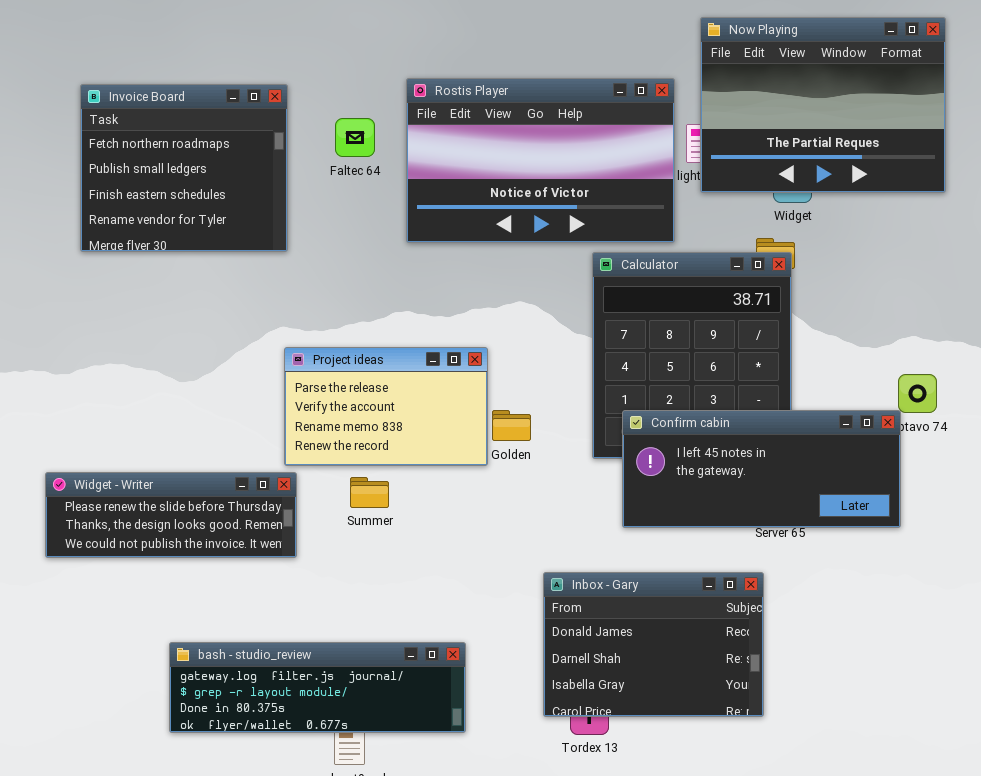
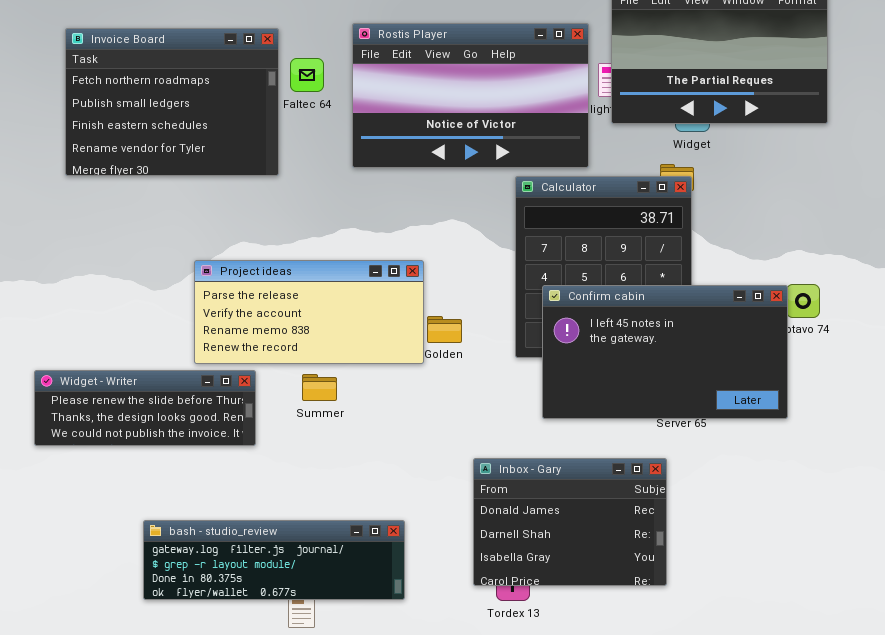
Invoice Board: [80,84,288,252] -> [65,28,279,176], resized
Project ideas: [284,347,488,466] -> [194,260,424,364], resized
Confirm cabin: [622,410,901,528] -> [542,285,788,419], resized

